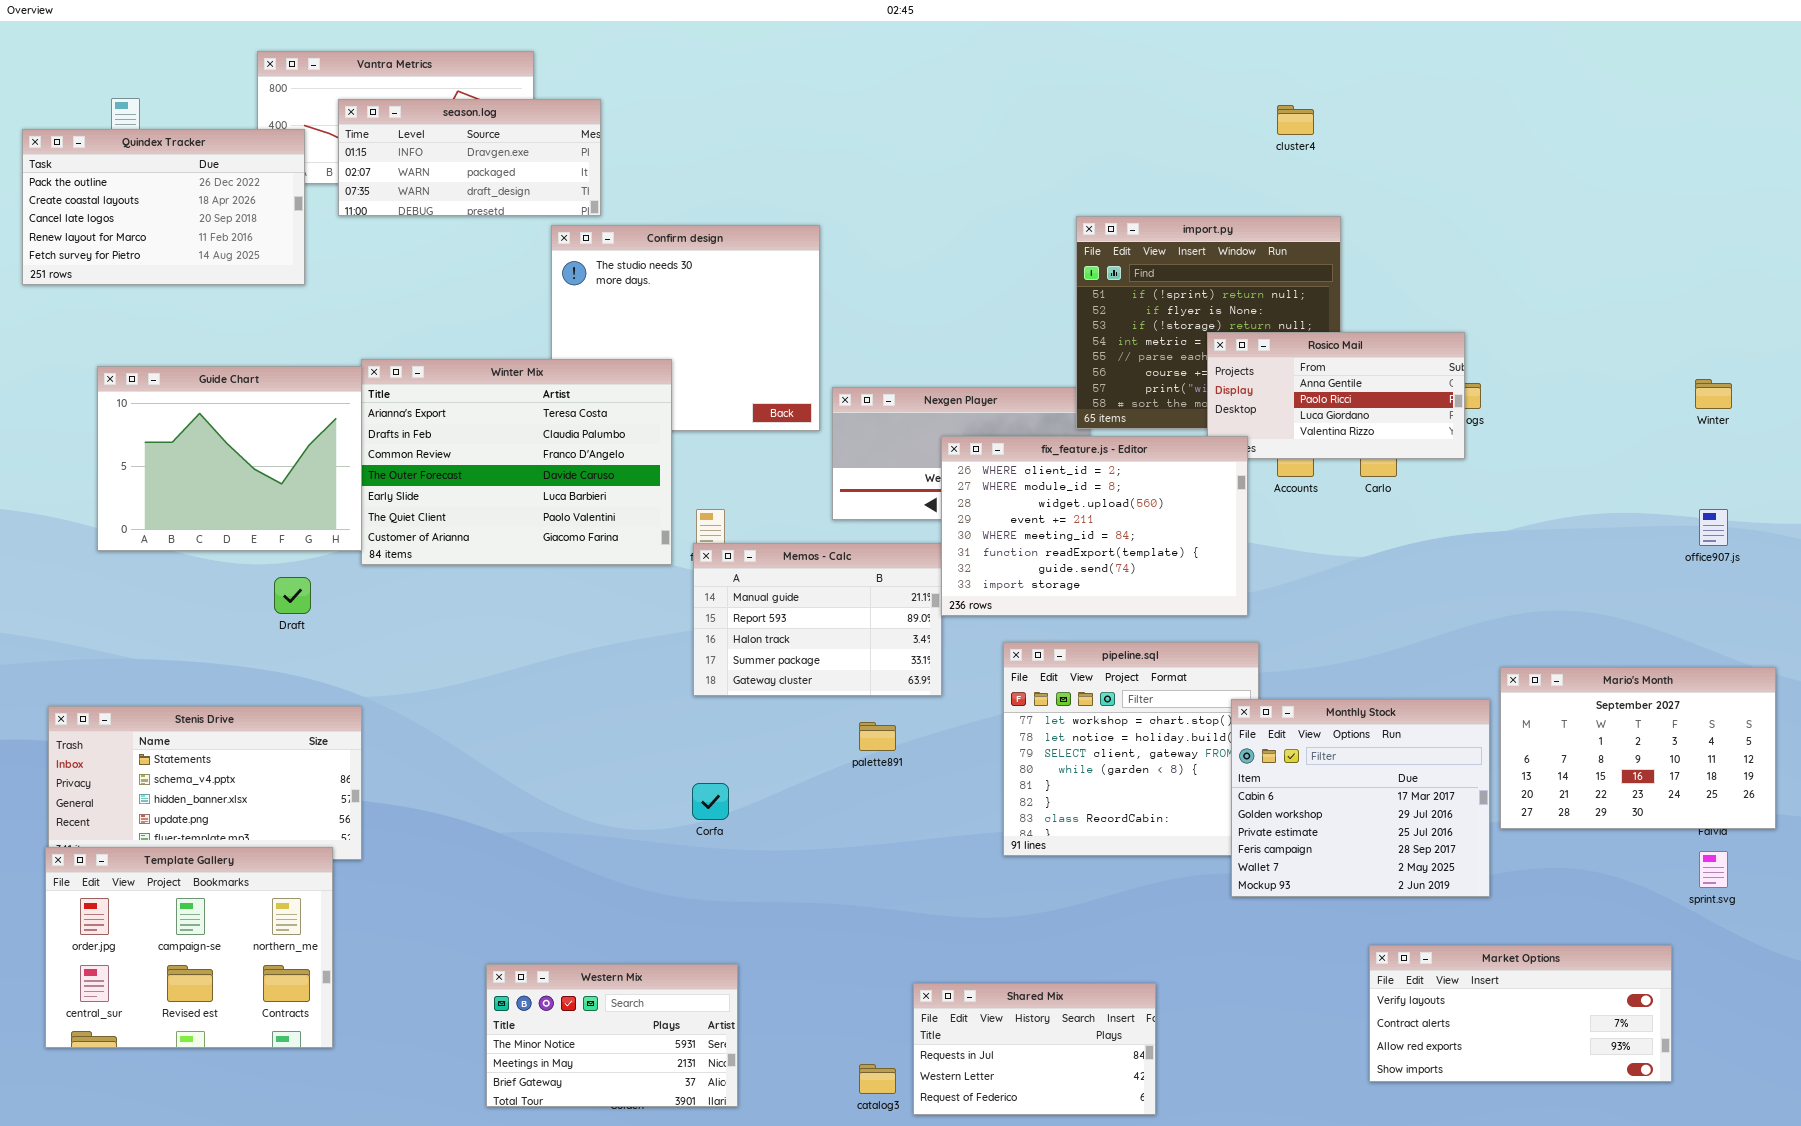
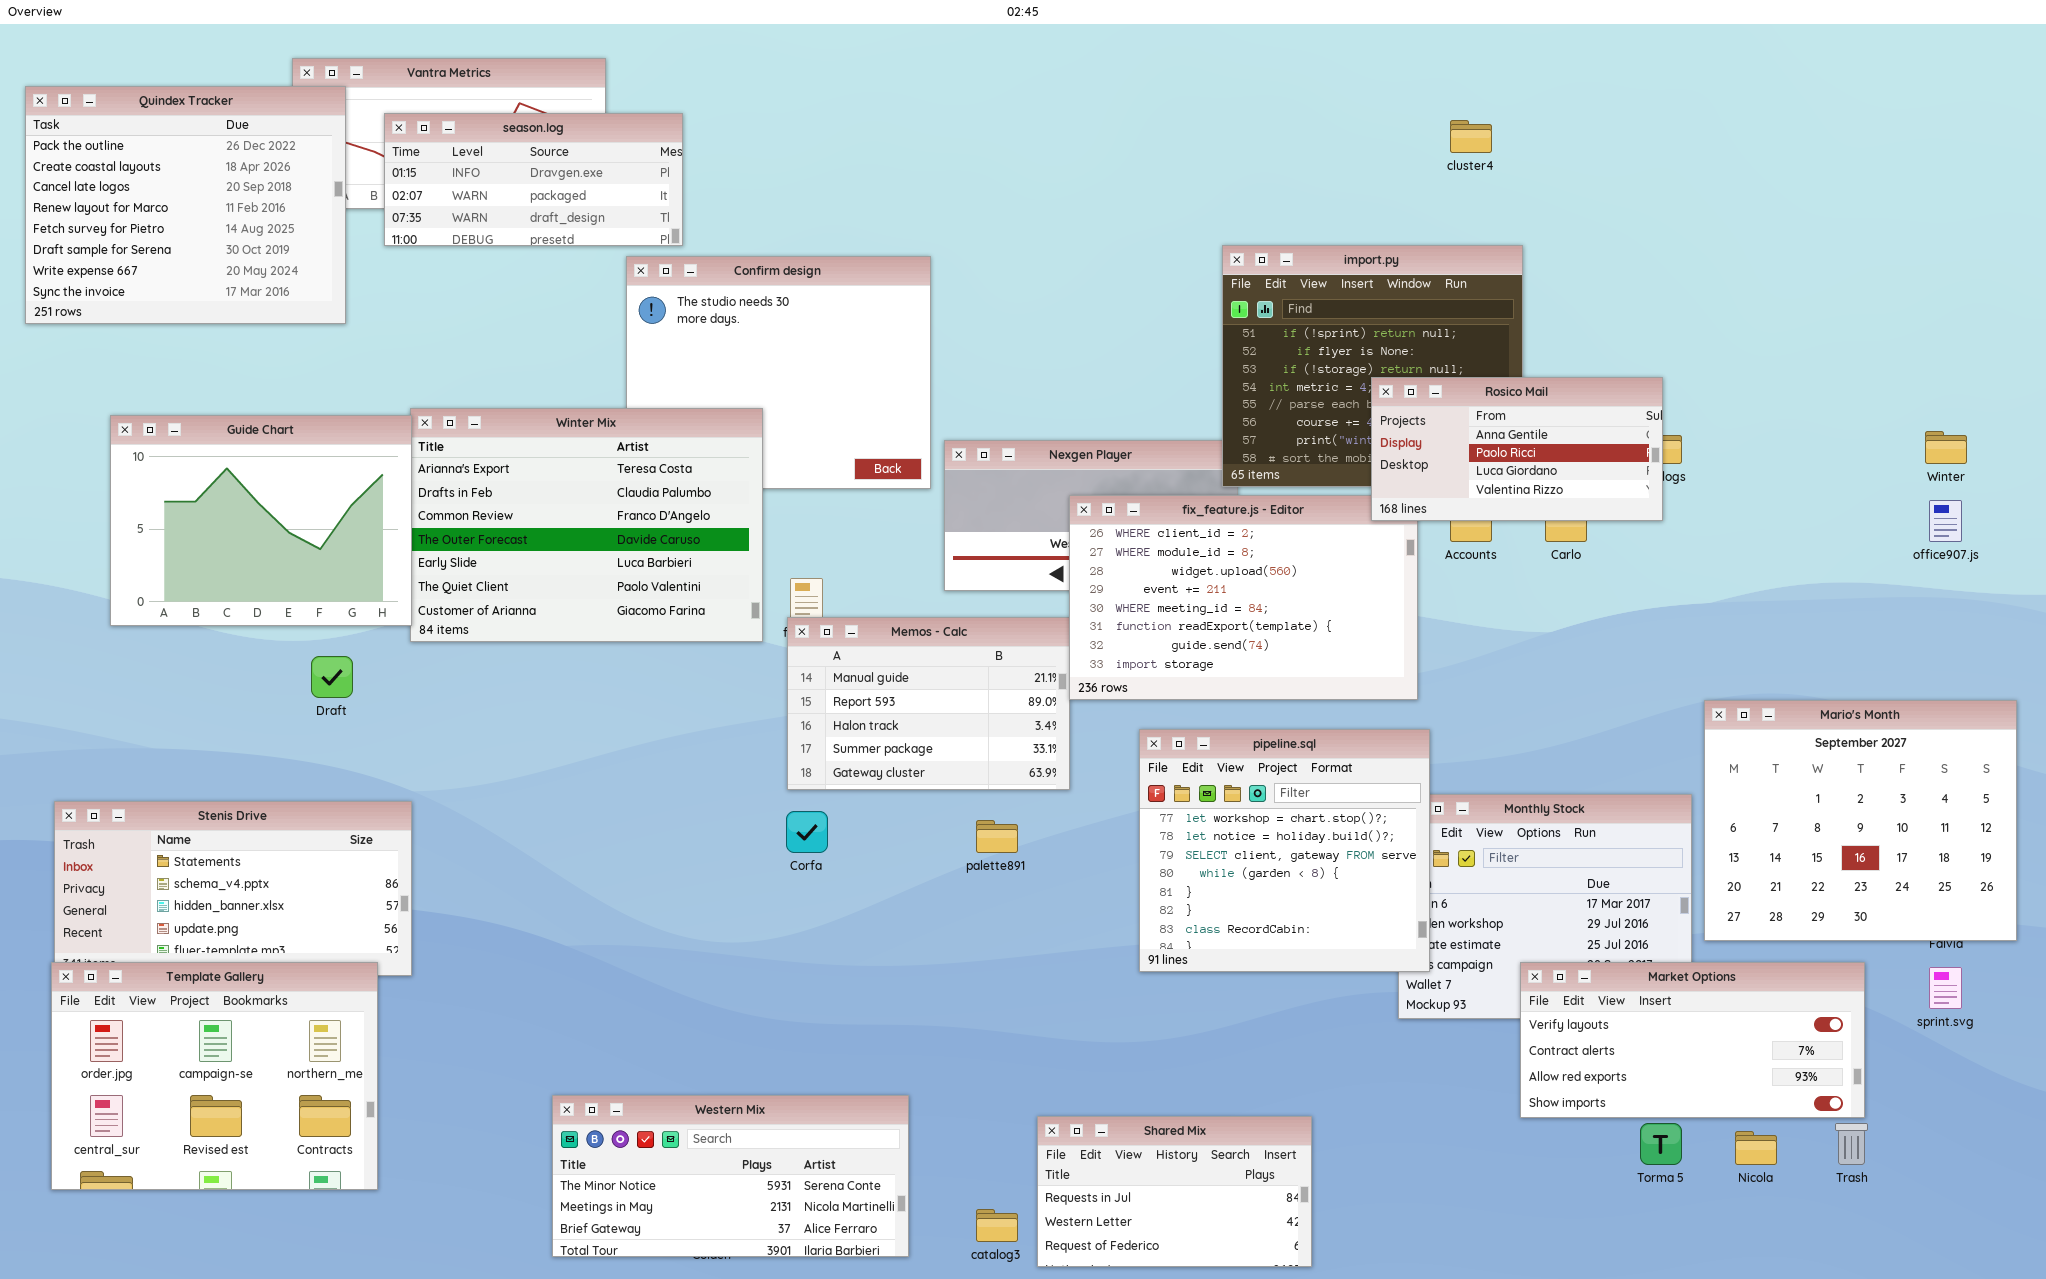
Quindex Tracker: [22,129,305,285] -> [25,86,346,324], resized
Rosico Mail: [1207,332,1465,459] -> [1371,377,1663,521], raised
office907.js: [1699,509,1728,546] -> [1929,500,1962,542], moved
pipeline.sql: [1003,642,1259,856] -> [1139,729,1430,972], raised
Mario's Month: [1500,667,1776,829] -> [1704,700,2017,941], resized
Corfa: [692,783,729,820] -> [786,811,828,853], moved
Market Options: [1369,945,1672,1082] -> [1520,962,1865,1118], moved
Western Mix: [486,964,738,1107] -> [552,1095,909,1257], resized

